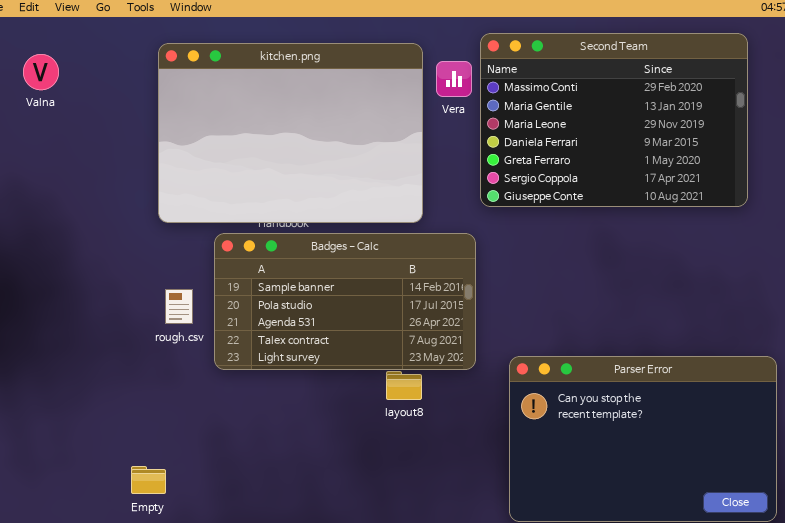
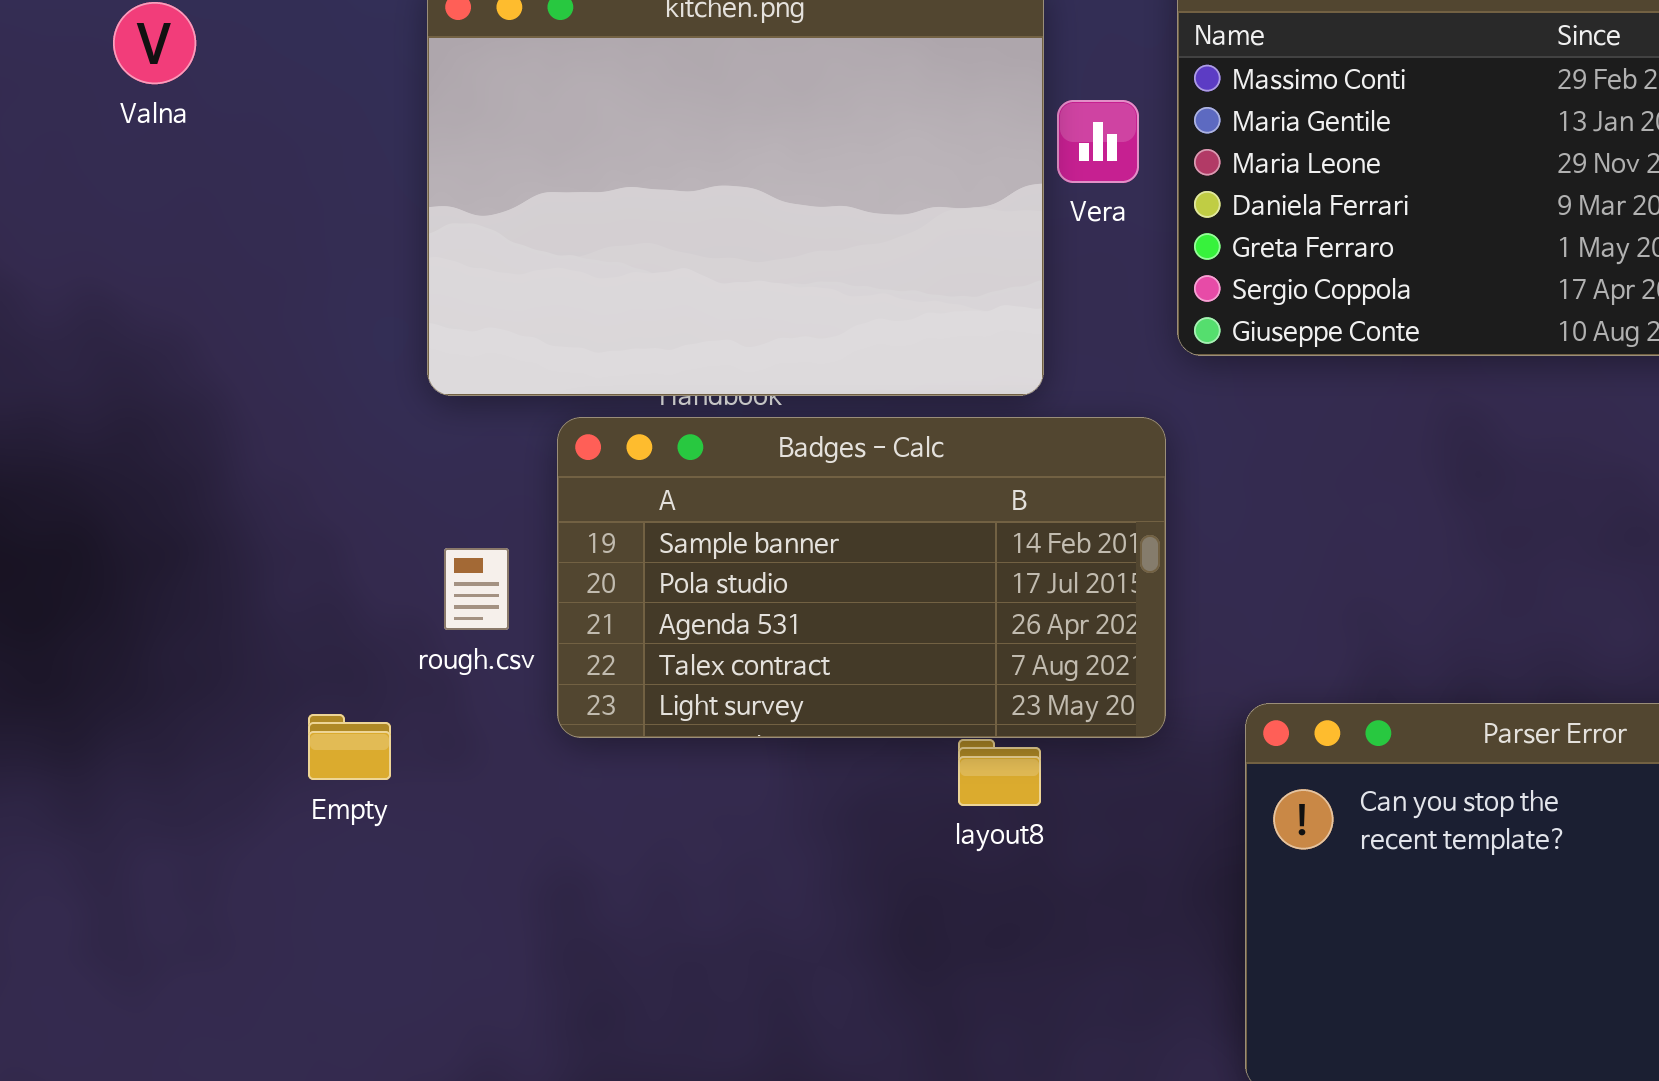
Vera: [436,61,472,97] -> [1057,100,1139,183], moved
Empty: [131,466,166,494] -> [308,714,391,780], moved

